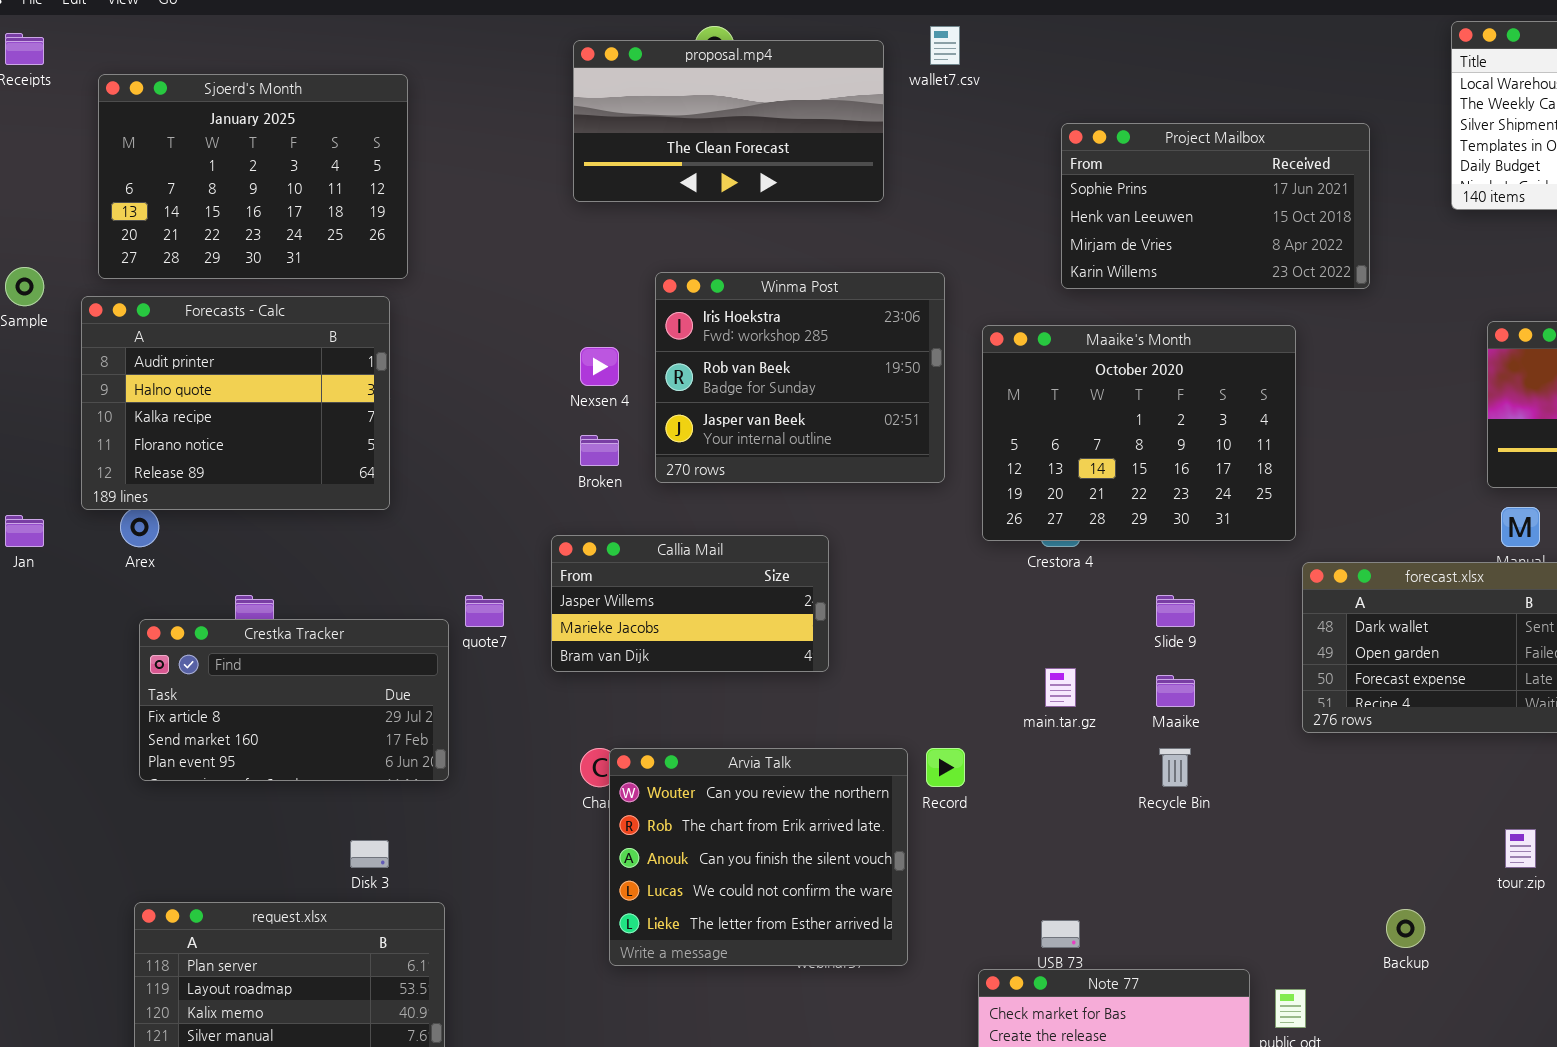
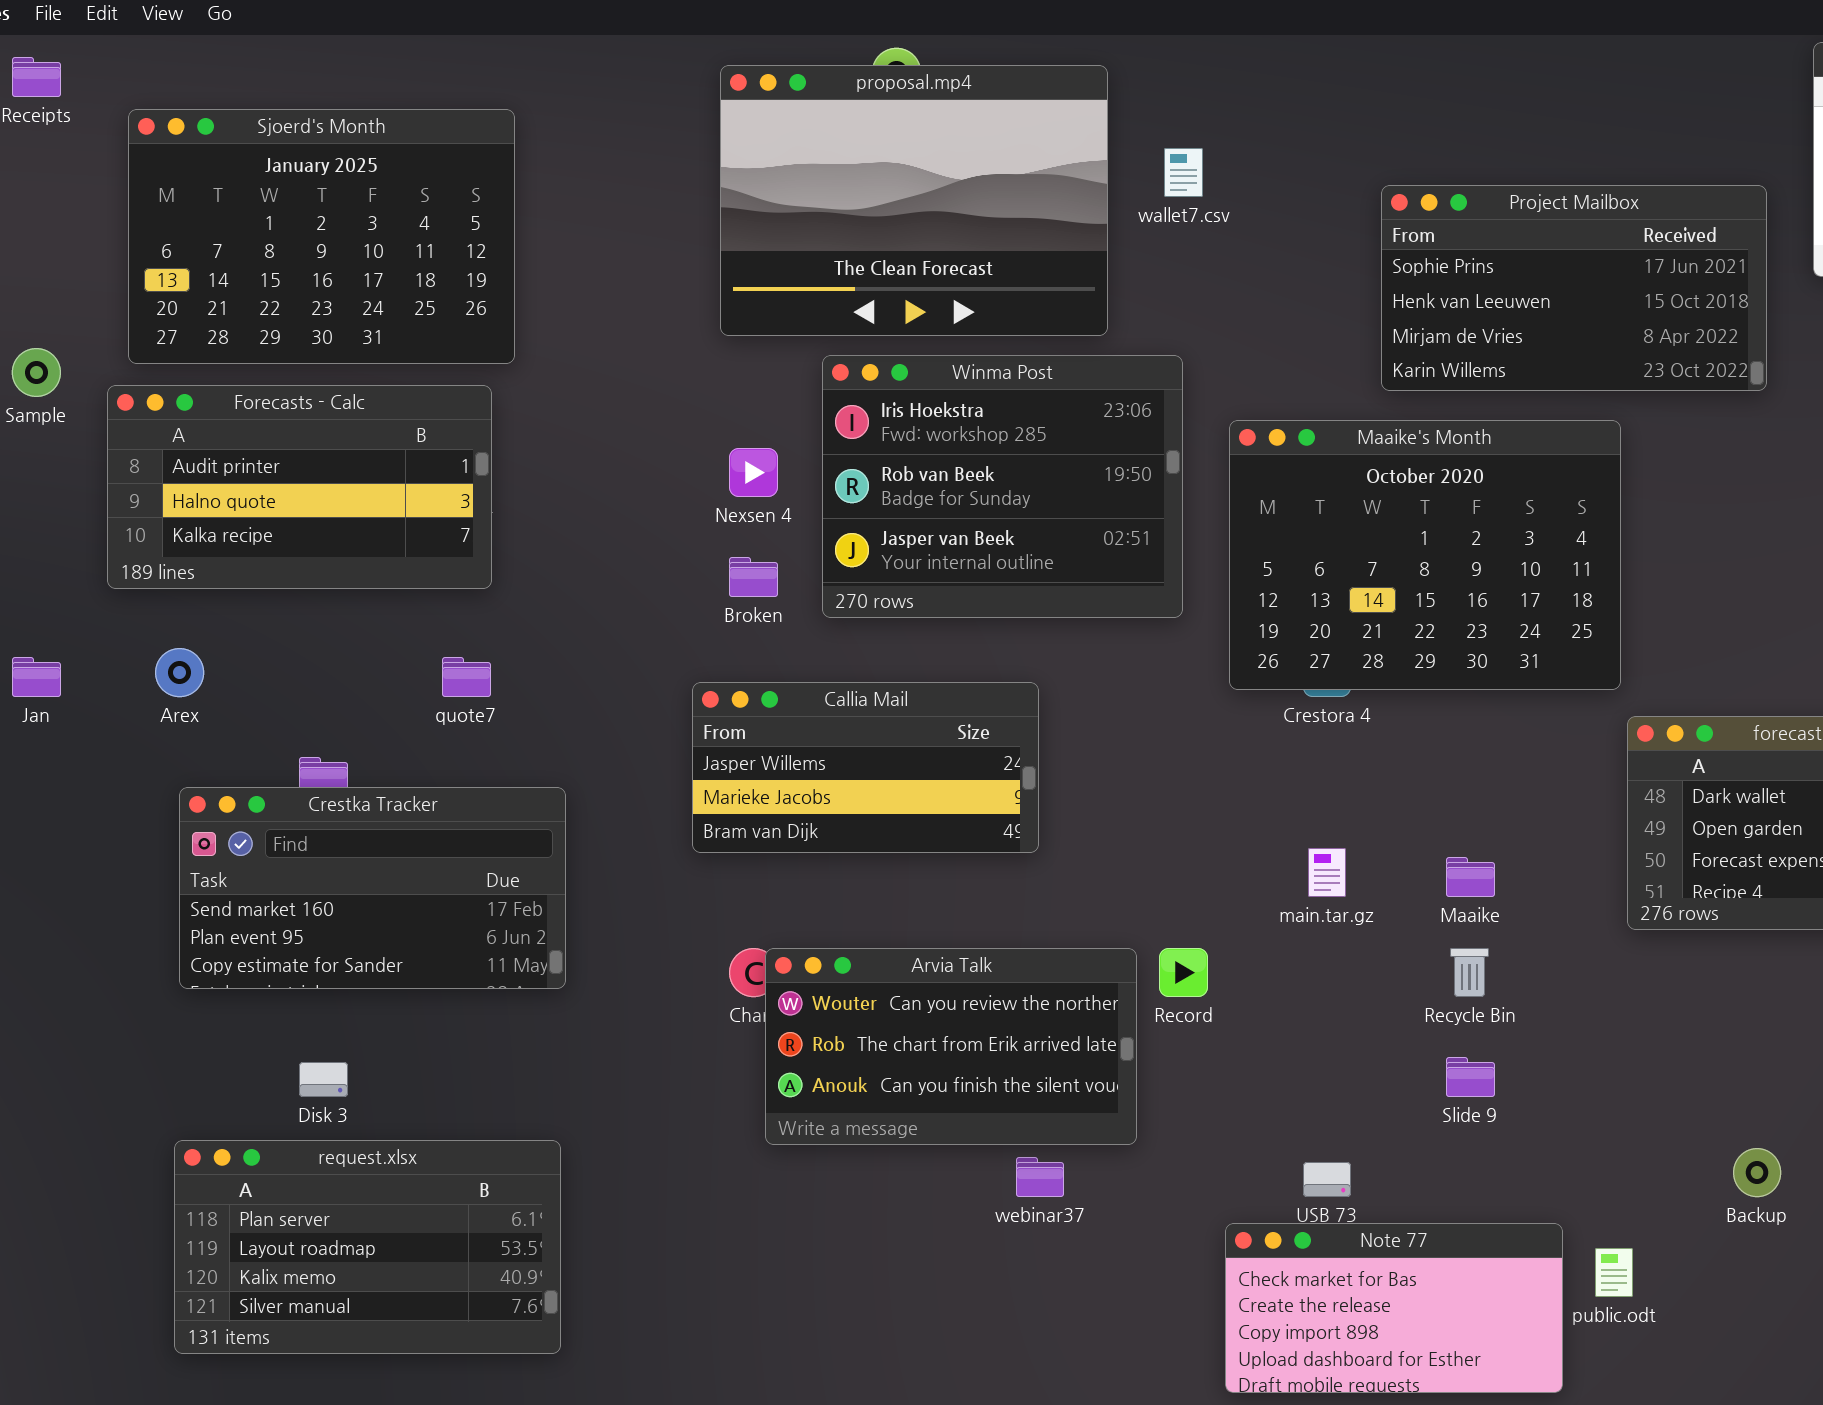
wallet7.csv: [930,26,960,65] -> [1164,148,1203,197], moved
proposal.mp4: [573,40,884,202] -> [720,65,1108,336], resized
Project Mailbox: [1061,123,1370,289] -> [1381,185,1767,391], moved
Forecasts - Calc: [81,296,390,510] -> [107,385,492,589], resized
quote7: [465,595,504,627] -> [442,657,491,697], moved
Slide 9: [1156,595,1195,627] -> [1446,1057,1495,1097], moved
Crestka Tracker: [139,619,449,781] -> [179,787,566,989], scrolled down 1 row
Arvia Talk: [609,748,908,966] -> [765,948,1137,1145], resized
Disk 3: [350,840,389,868] -> [299,1062,348,1097], moved

